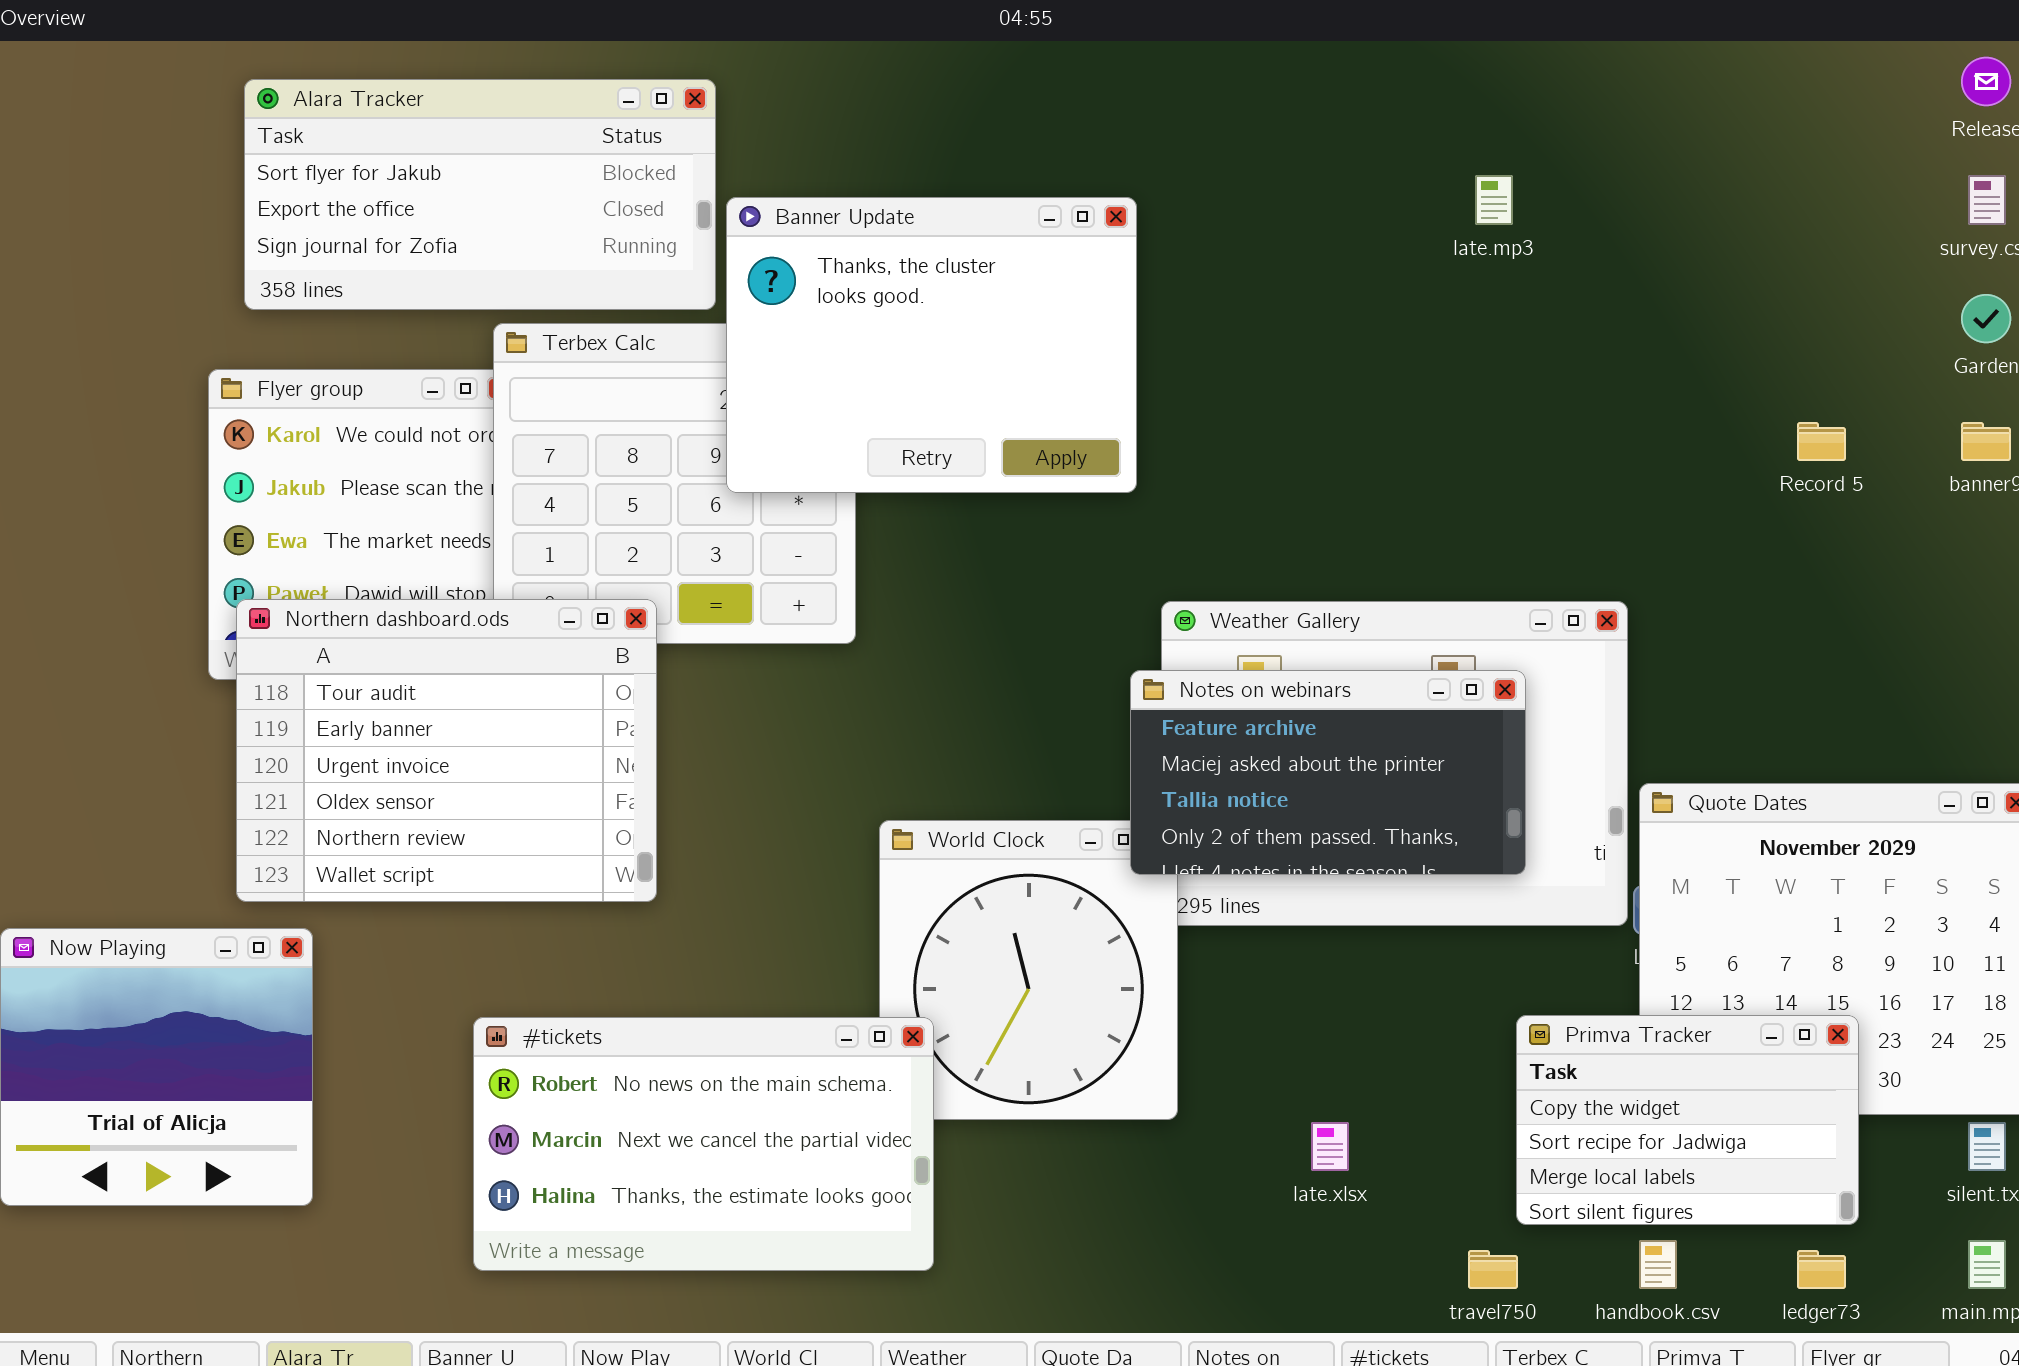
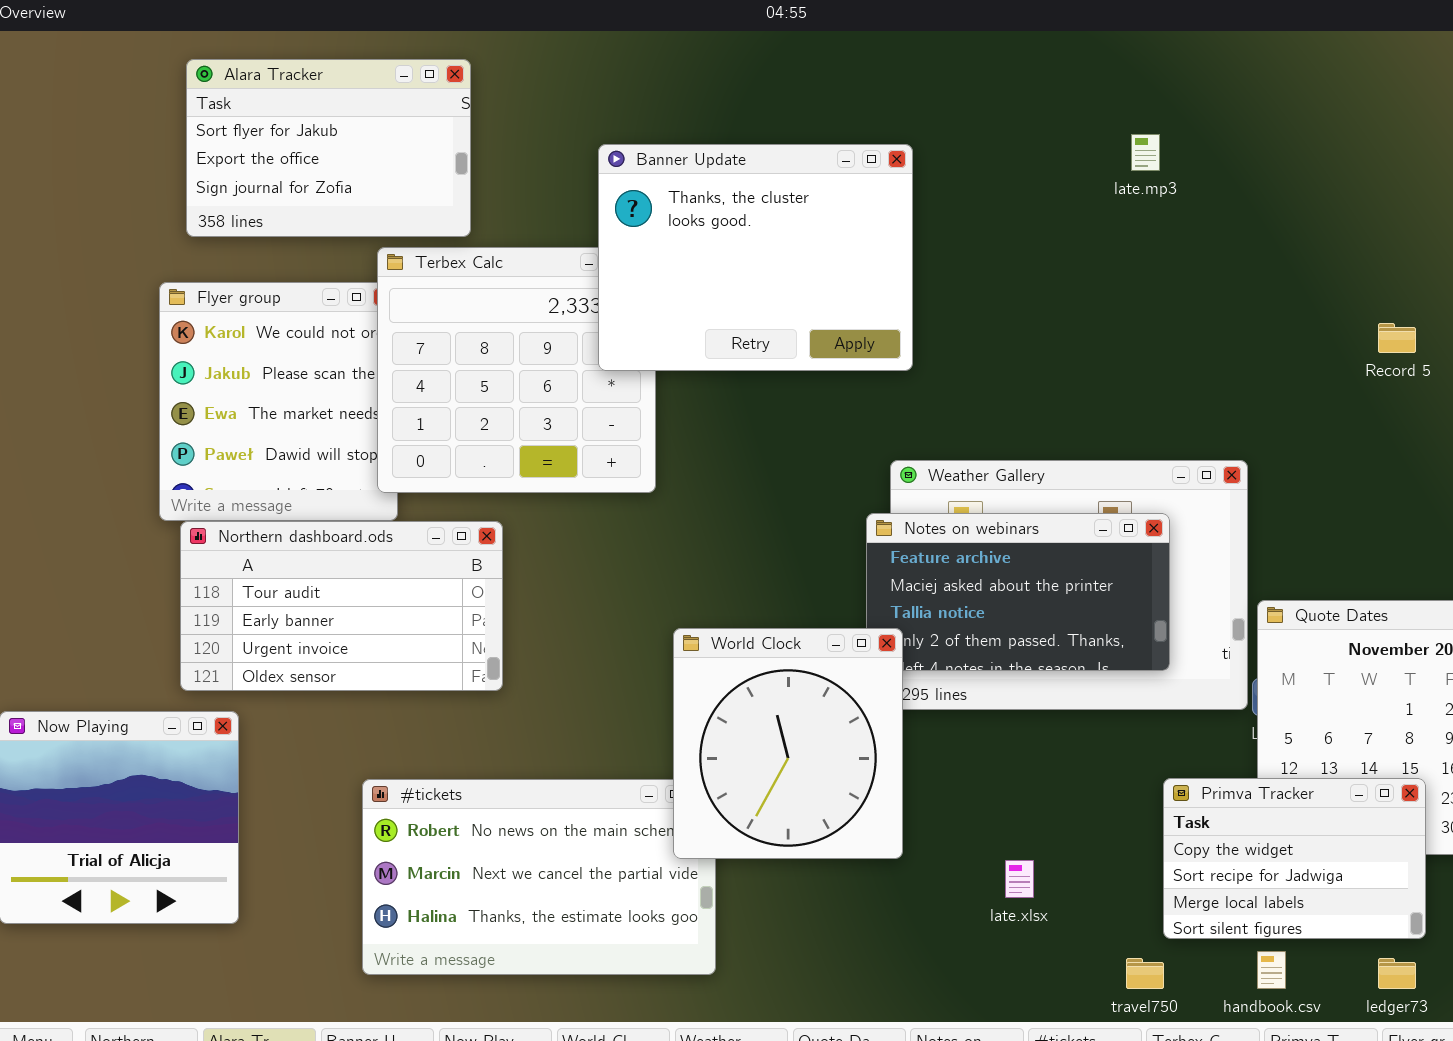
Alara Tracker: [244,79,716,310] -> [186,59,471,237], resized
Banner Update: [726,197,1137,493] -> [598,144,913,371], moved
Northern dashboard.ods: [236,599,657,902] -> [180,521,503,691], resized
World Clock: [879,820,1178,1120] -> [673,628,903,859], raised

